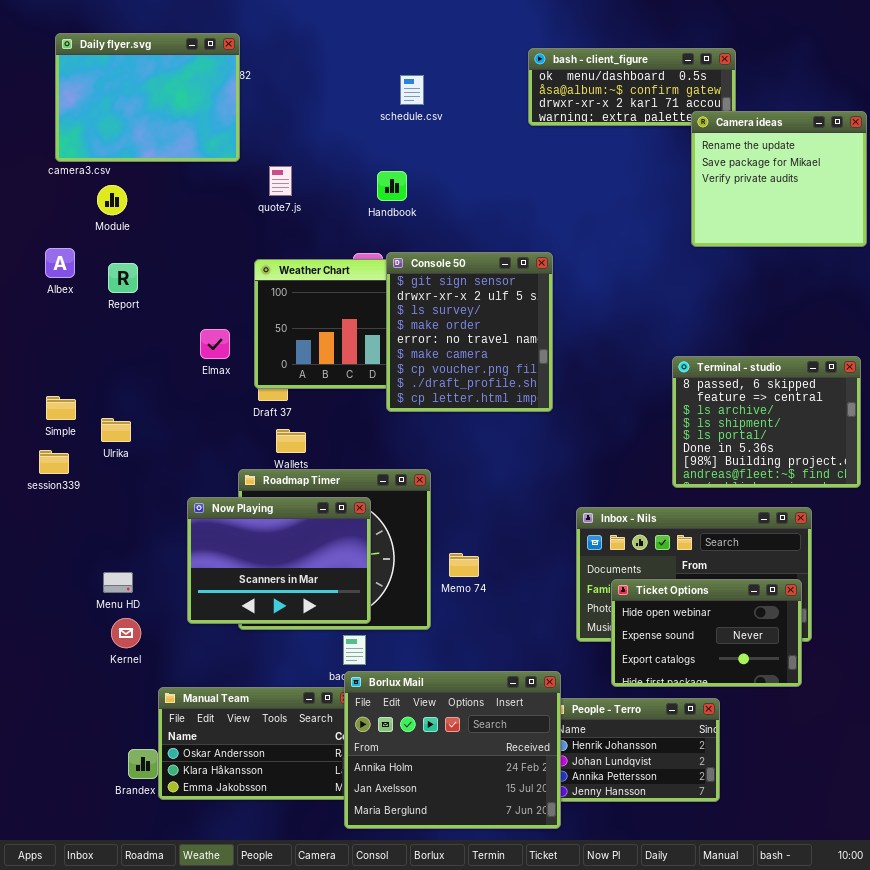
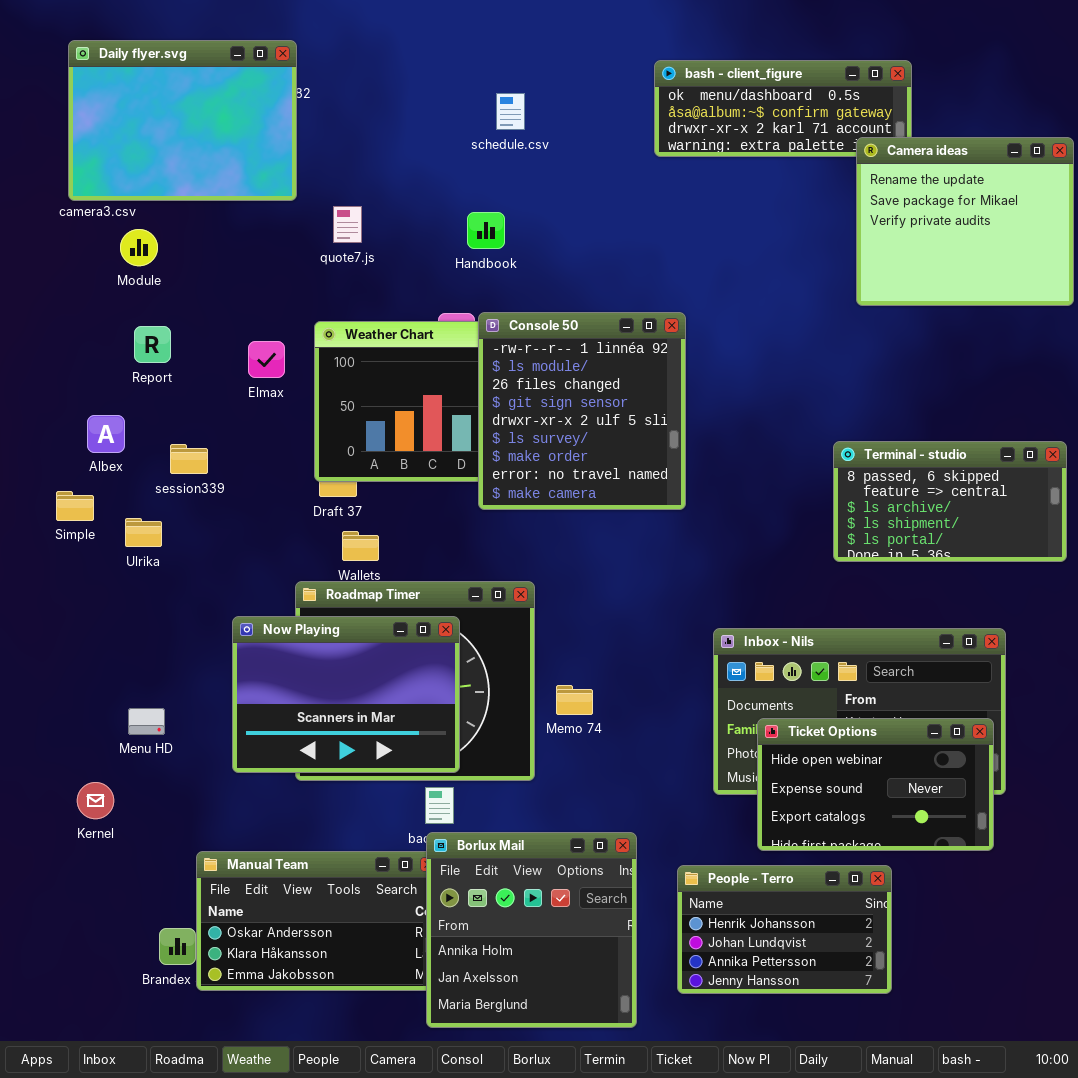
Albex: [45,248,75,278] -> [87,415,125,453], moved
Console 50: [386,252,553,412] -> [478,312,686,510], scrolled up 3 rows
Elmax: [200,329,230,359] -> [248,341,285,378], moved
Terminal - studio: [672,356,861,488] -> [833,441,1067,562], resized
session339: [39,450,69,474] -> [170,444,208,474], moved
Kernel: [111,618,141,648] -> [77,782,114,819], moved
Borlux Mail: [344,671,561,829] -> [426,832,637,1028], resized

